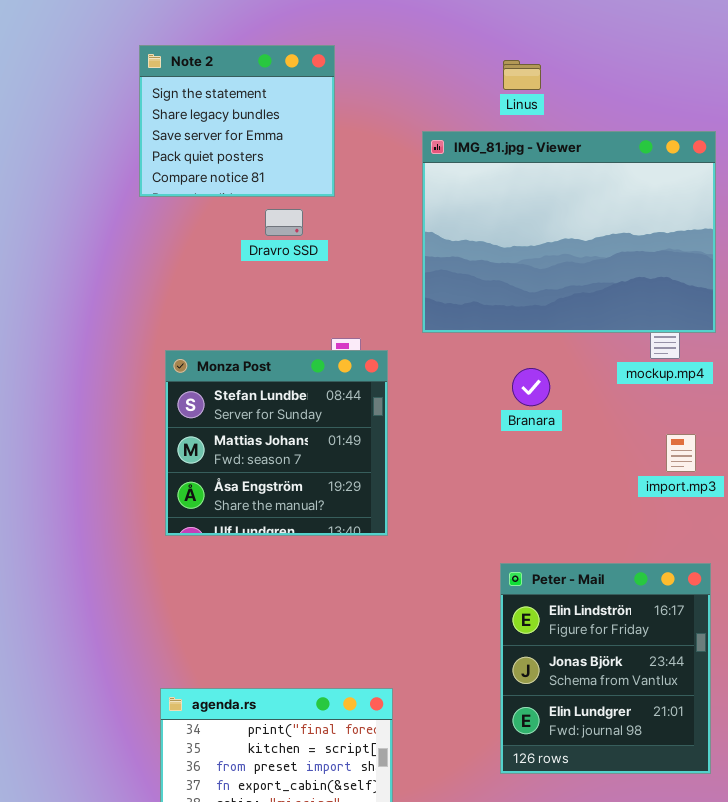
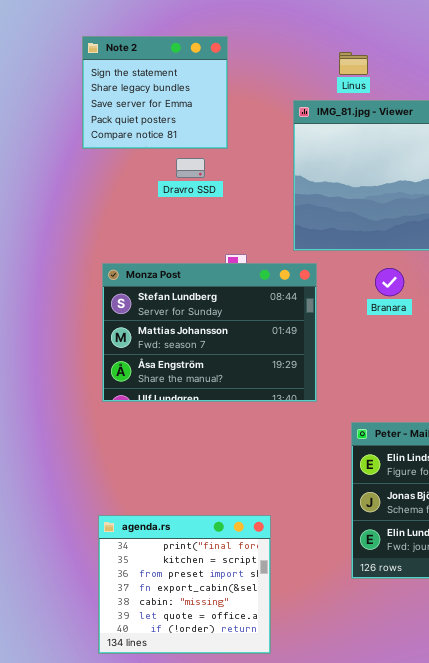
Linus: [503,60,541,90] -> [339,52,368,75], moved
Monza Post: [165,350,388,536] -> [102,263,317,402], resized
Branara: [512,368,550,406] -> [375,268,404,296], moved

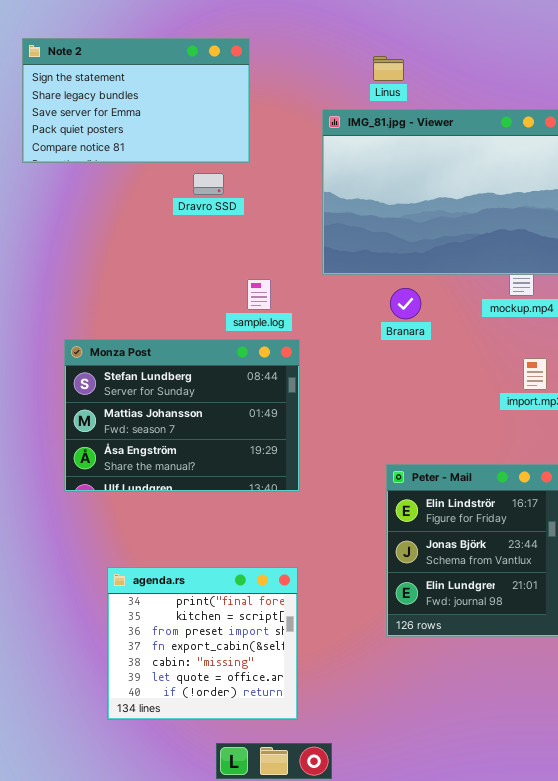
Note 2: [82,36,228,149] -> [22,38,250,163], resized
Monza Post: [102,263,317,402] -> [64,339,300,492], moved
Branara: [375,268,404,296] -> [390,288,421,319], moved

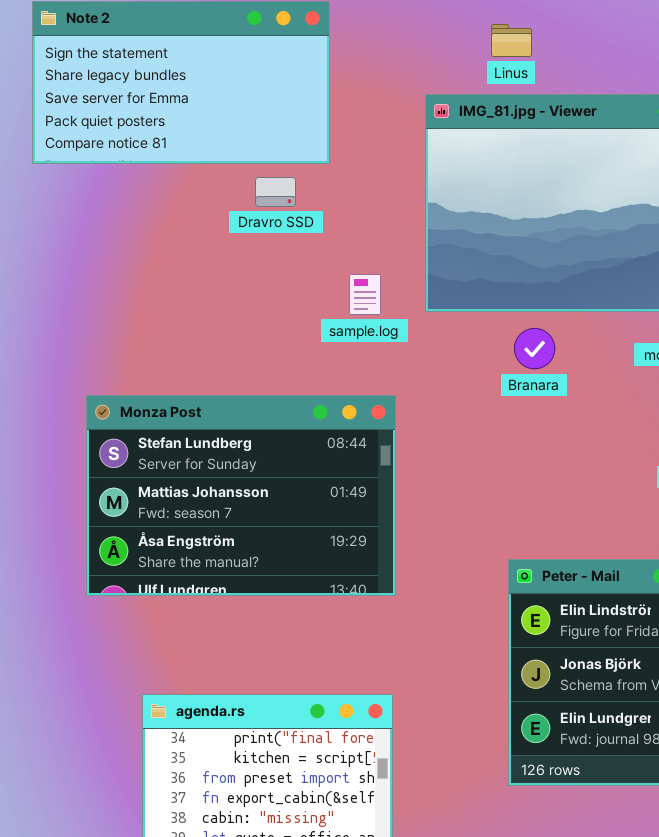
sample.log: [247,279,271,310] -> [349,274,381,315], moved

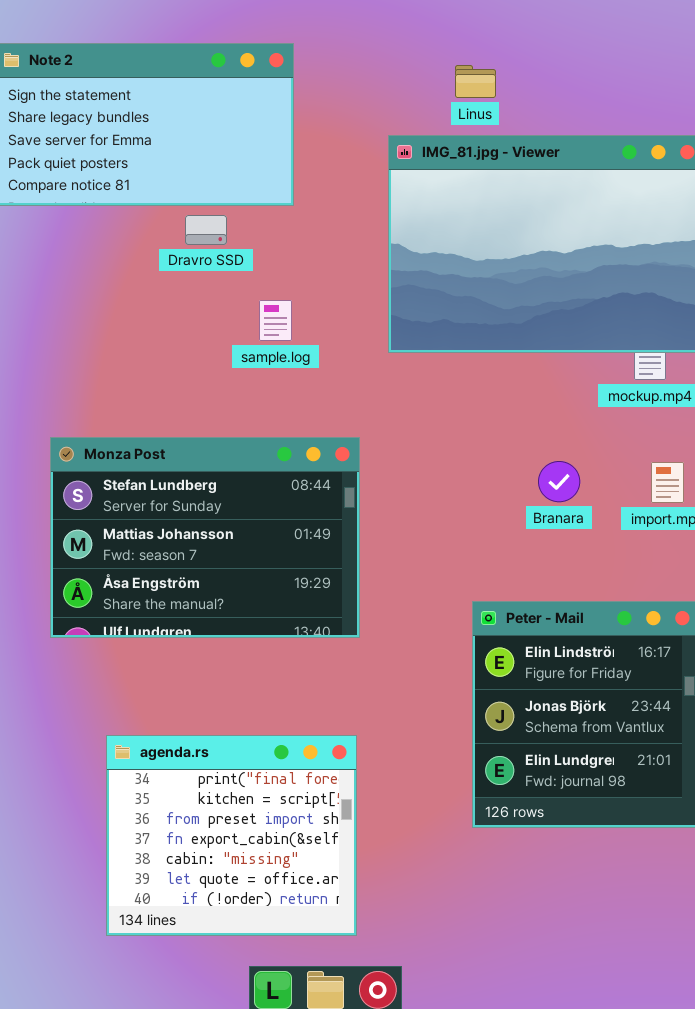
Dravro SSD: [255,177,296,207] -> [185,215,227,245], moved
sample.log: [349,274,381,315] -> [259,300,292,341], moved
Branara: [514,328,555,369] -> [538,461,580,502], moved

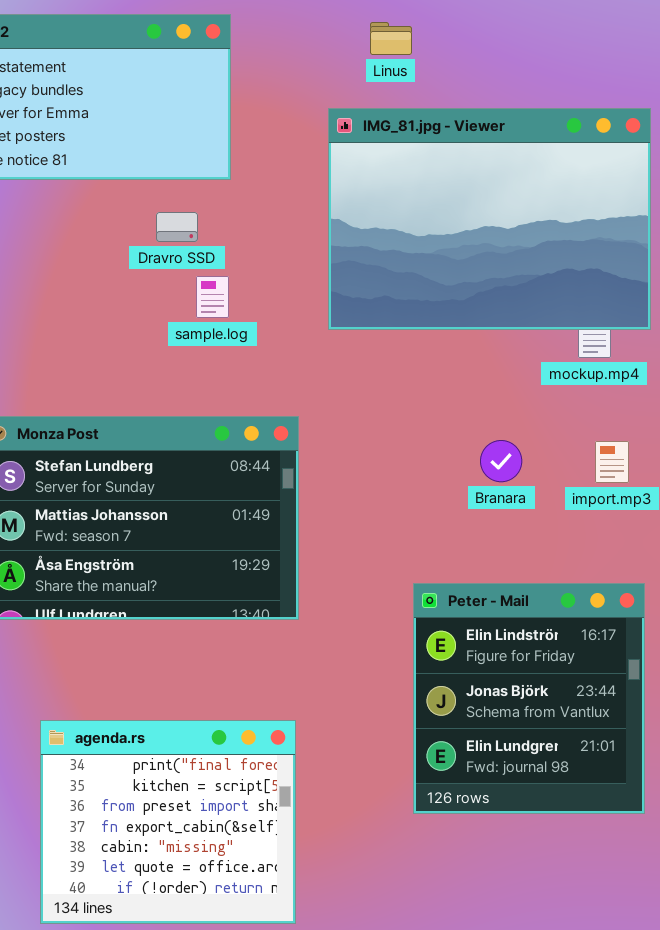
Linus: [455,65,496,98] -> [370,22,412,55], moved
Dravro SSD: [185,215,227,245] -> [156,212,198,242], moved

